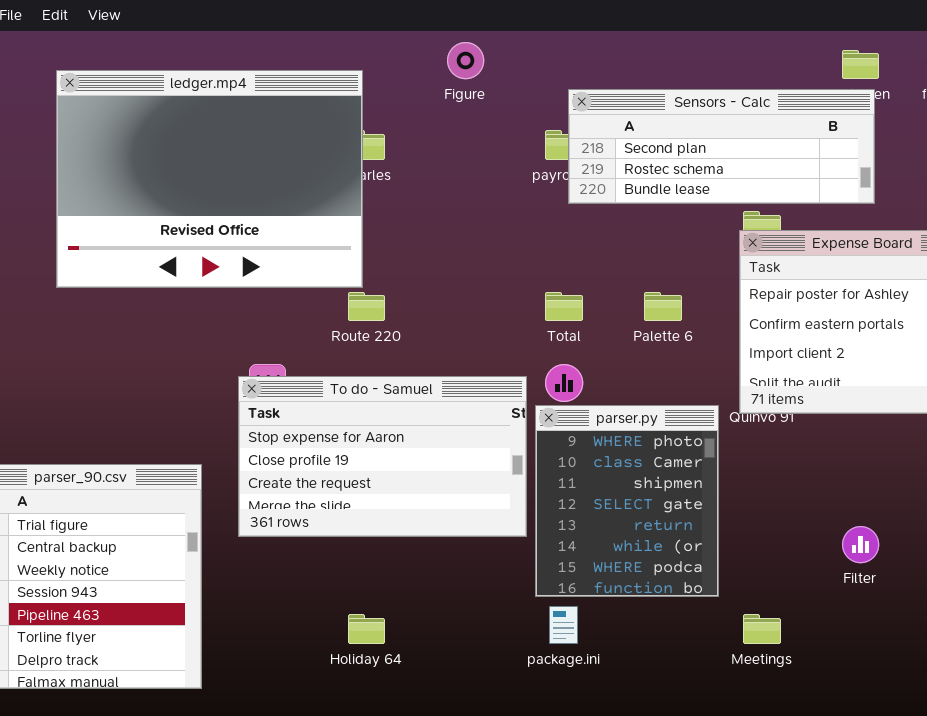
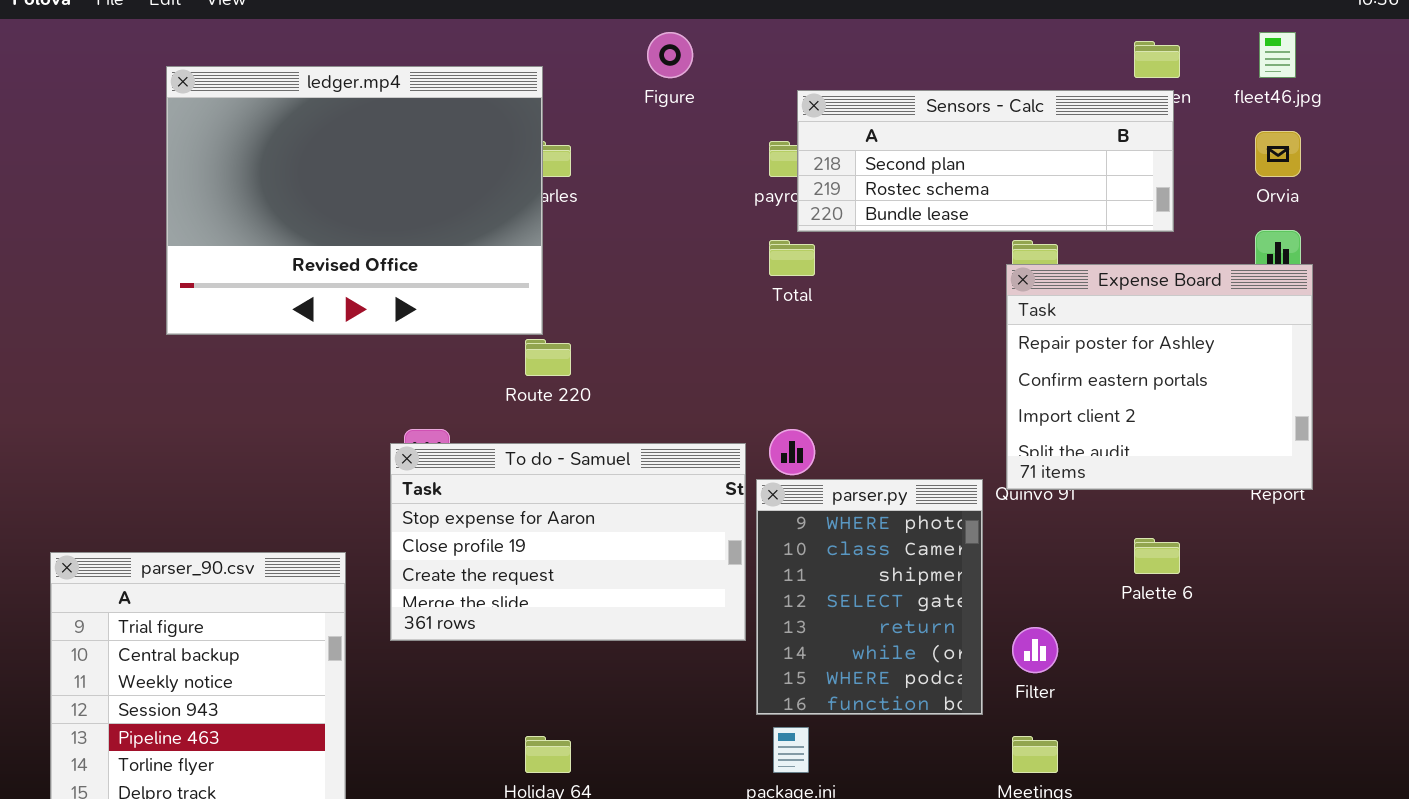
Total: [545,292,583,321] -> [769,240,815,276], moved
Palette 6: [644,292,682,321] -> [1134,538,1180,574], moved
Filter: [842,526,879,563] -> [1012,627,1058,673], moved

